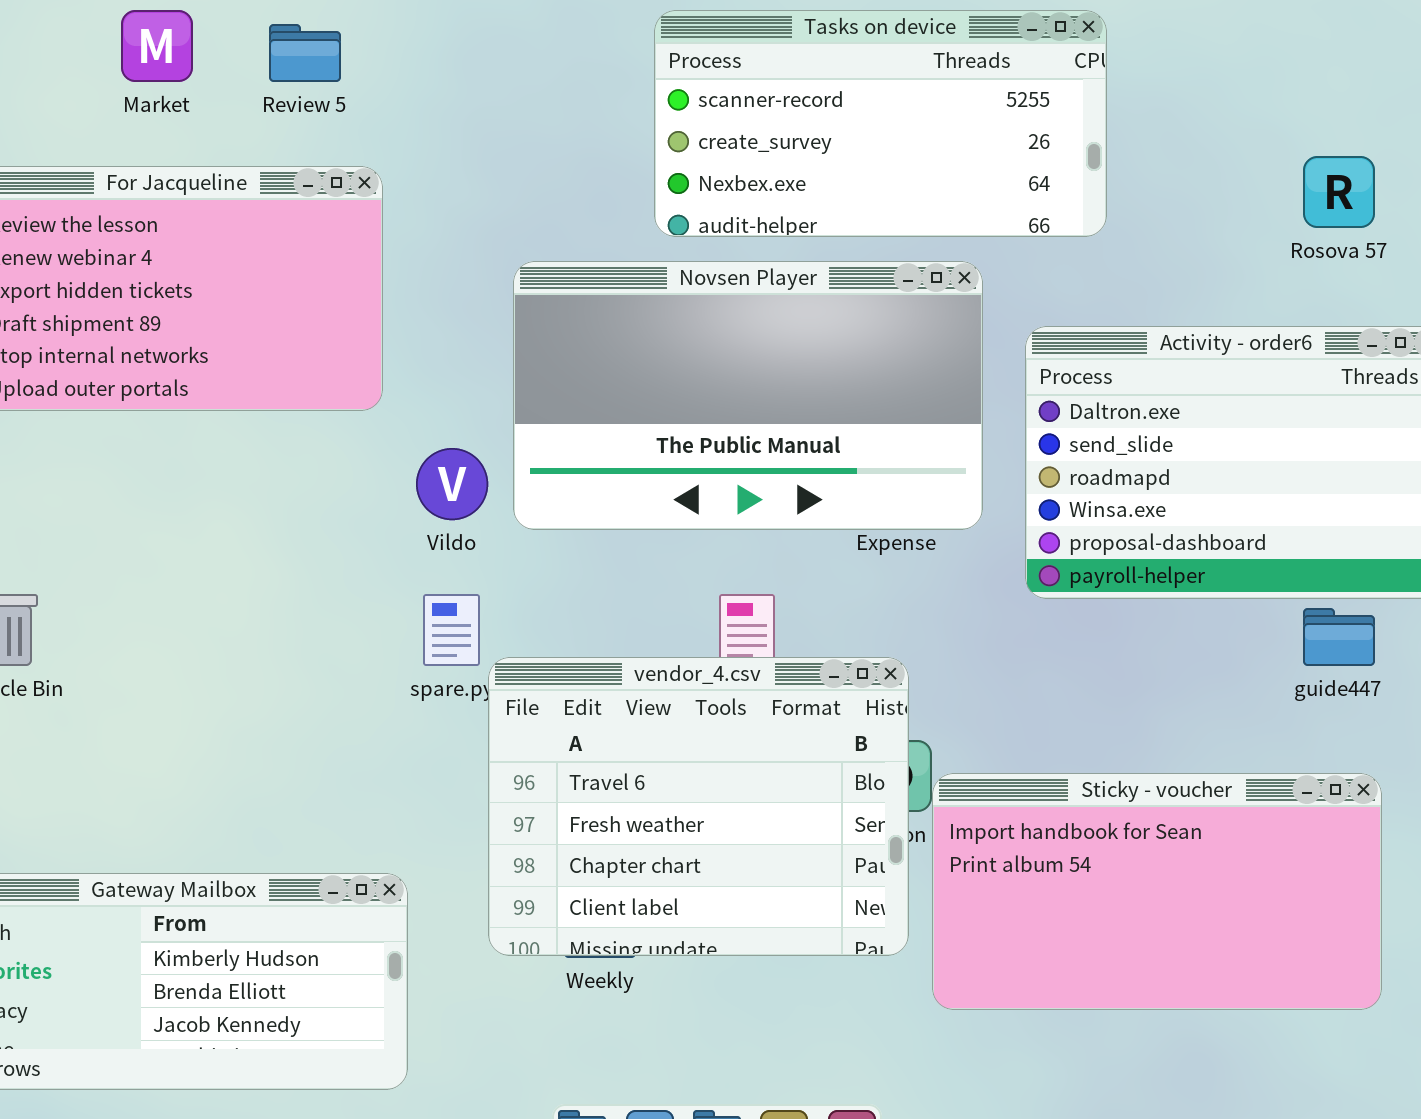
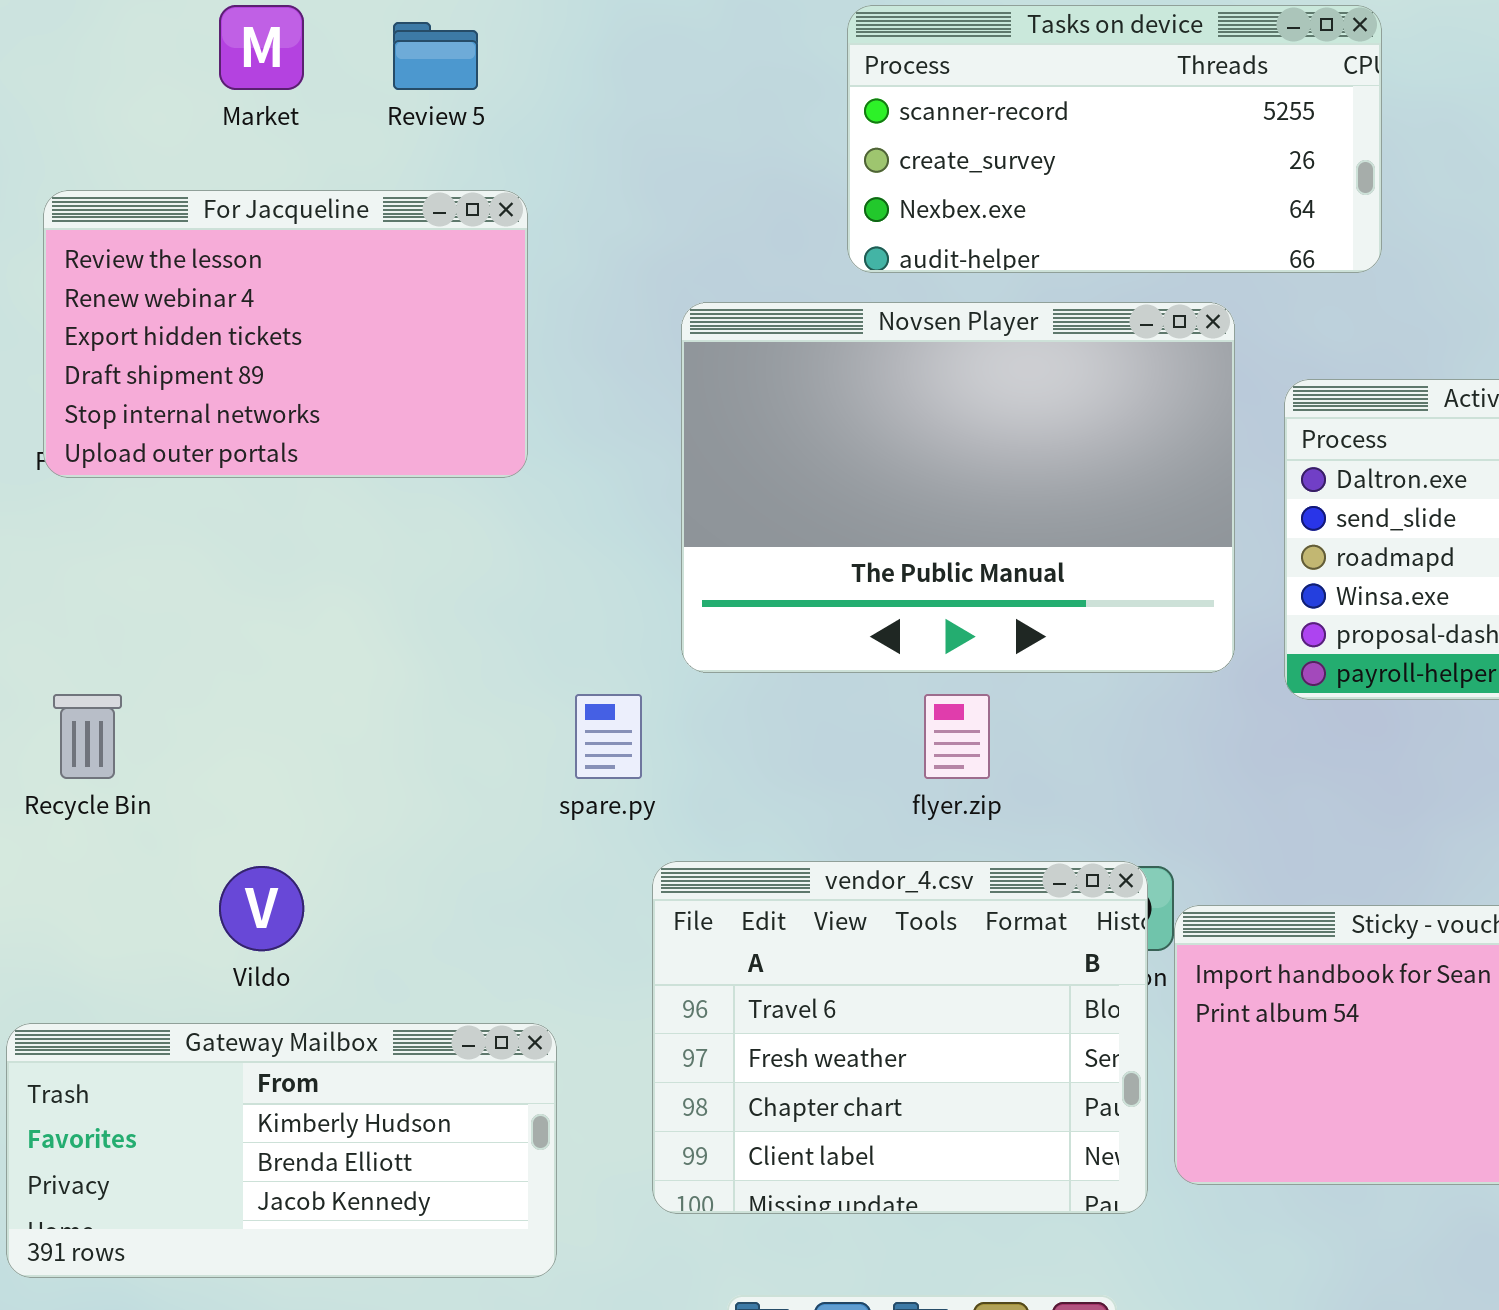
Novsen Player: [513,261,983,530] -> [681,302,1235,673], resized
Vildo: [416,448,488,520] -> [219,866,304,951], moved
vendor_4.csv: [488,657,909,956] -> [652,861,1148,1214], moved

